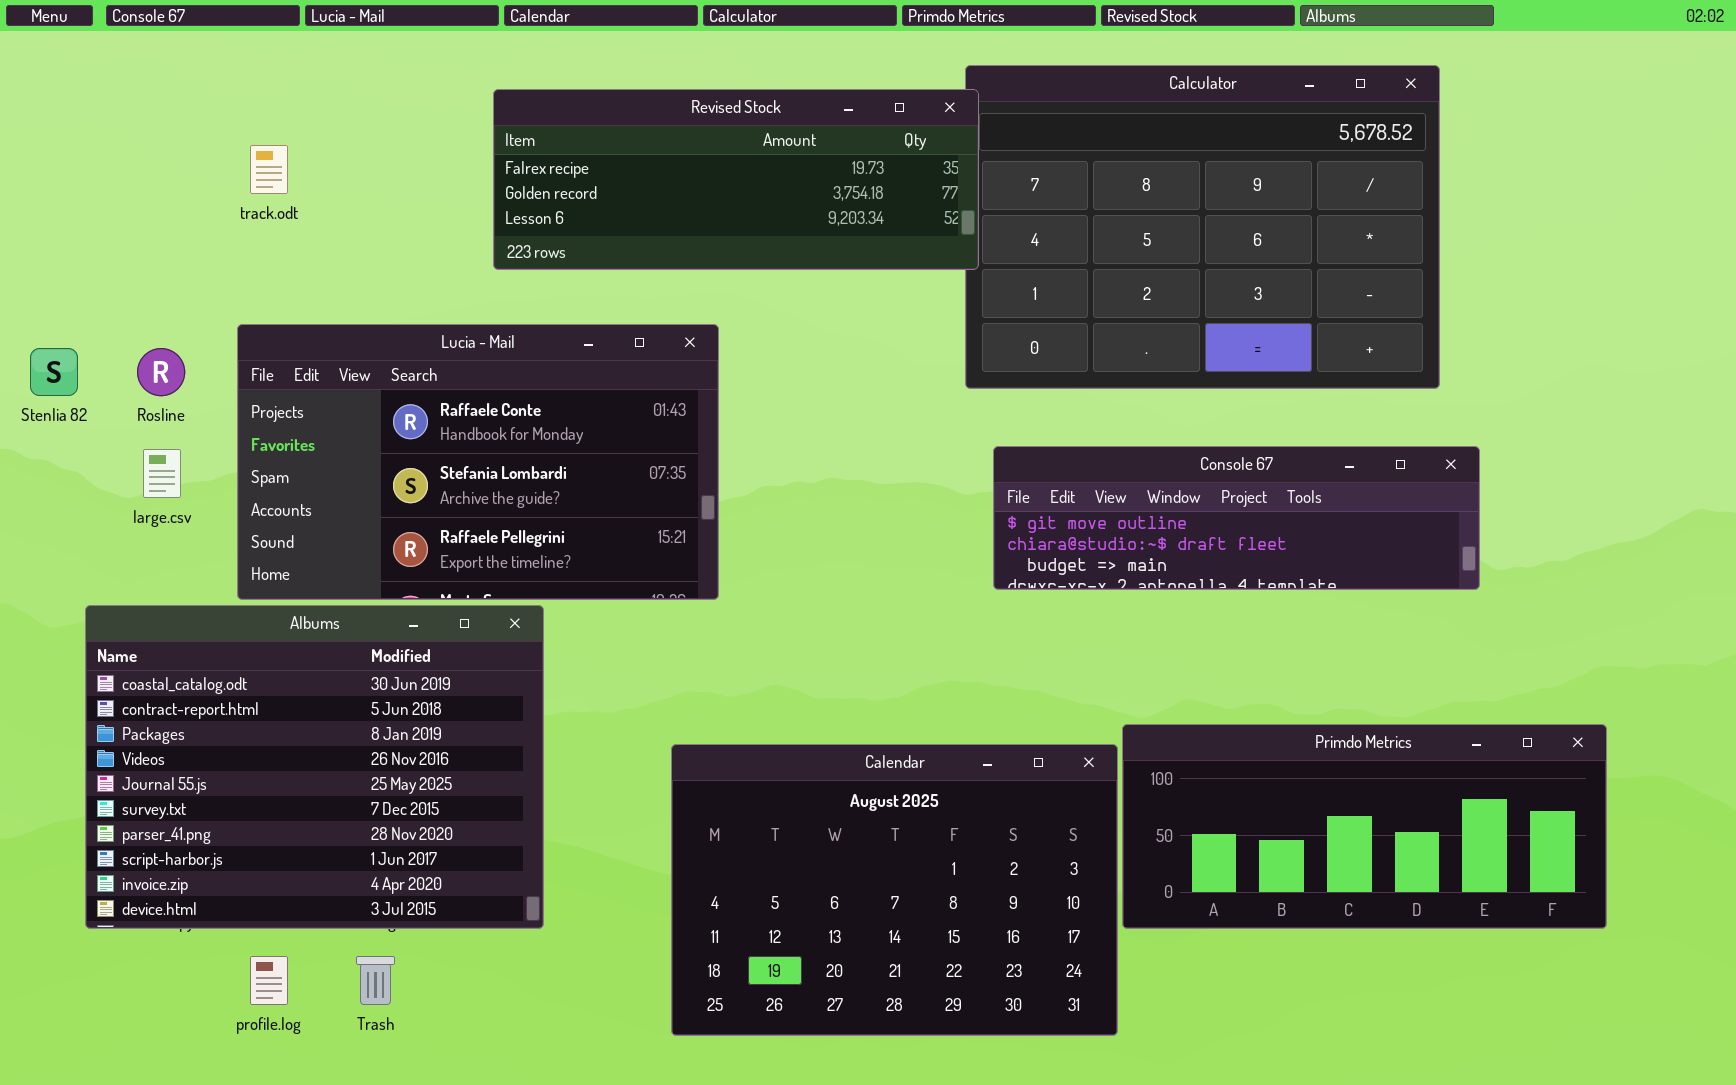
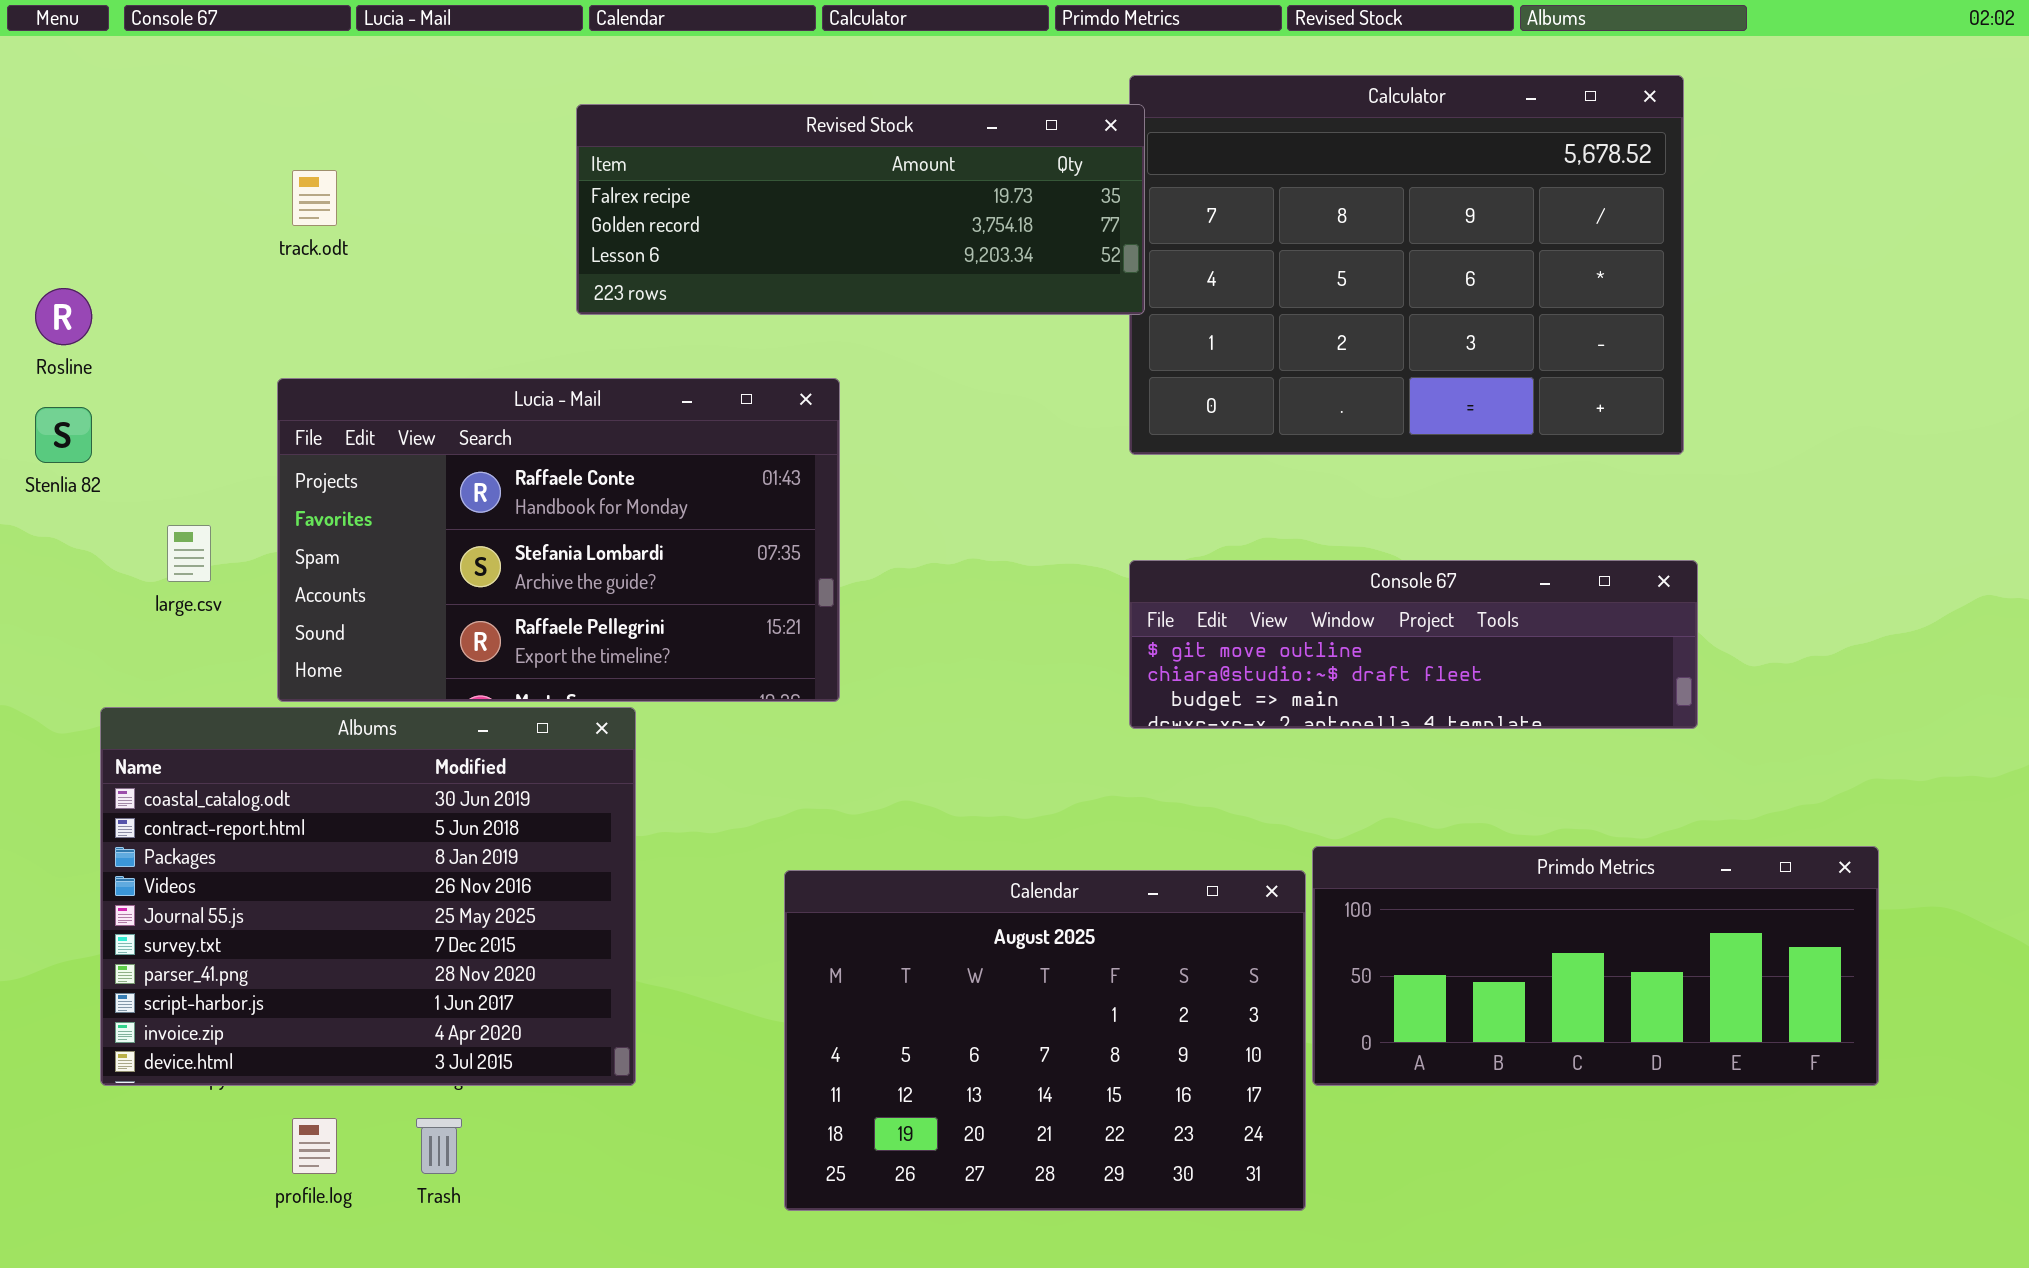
Rosline: [137,348,185,396] -> [35,288,92,345], moved
Console 67: [993,446,1480,590] -> [1129,560,1698,729], moved

